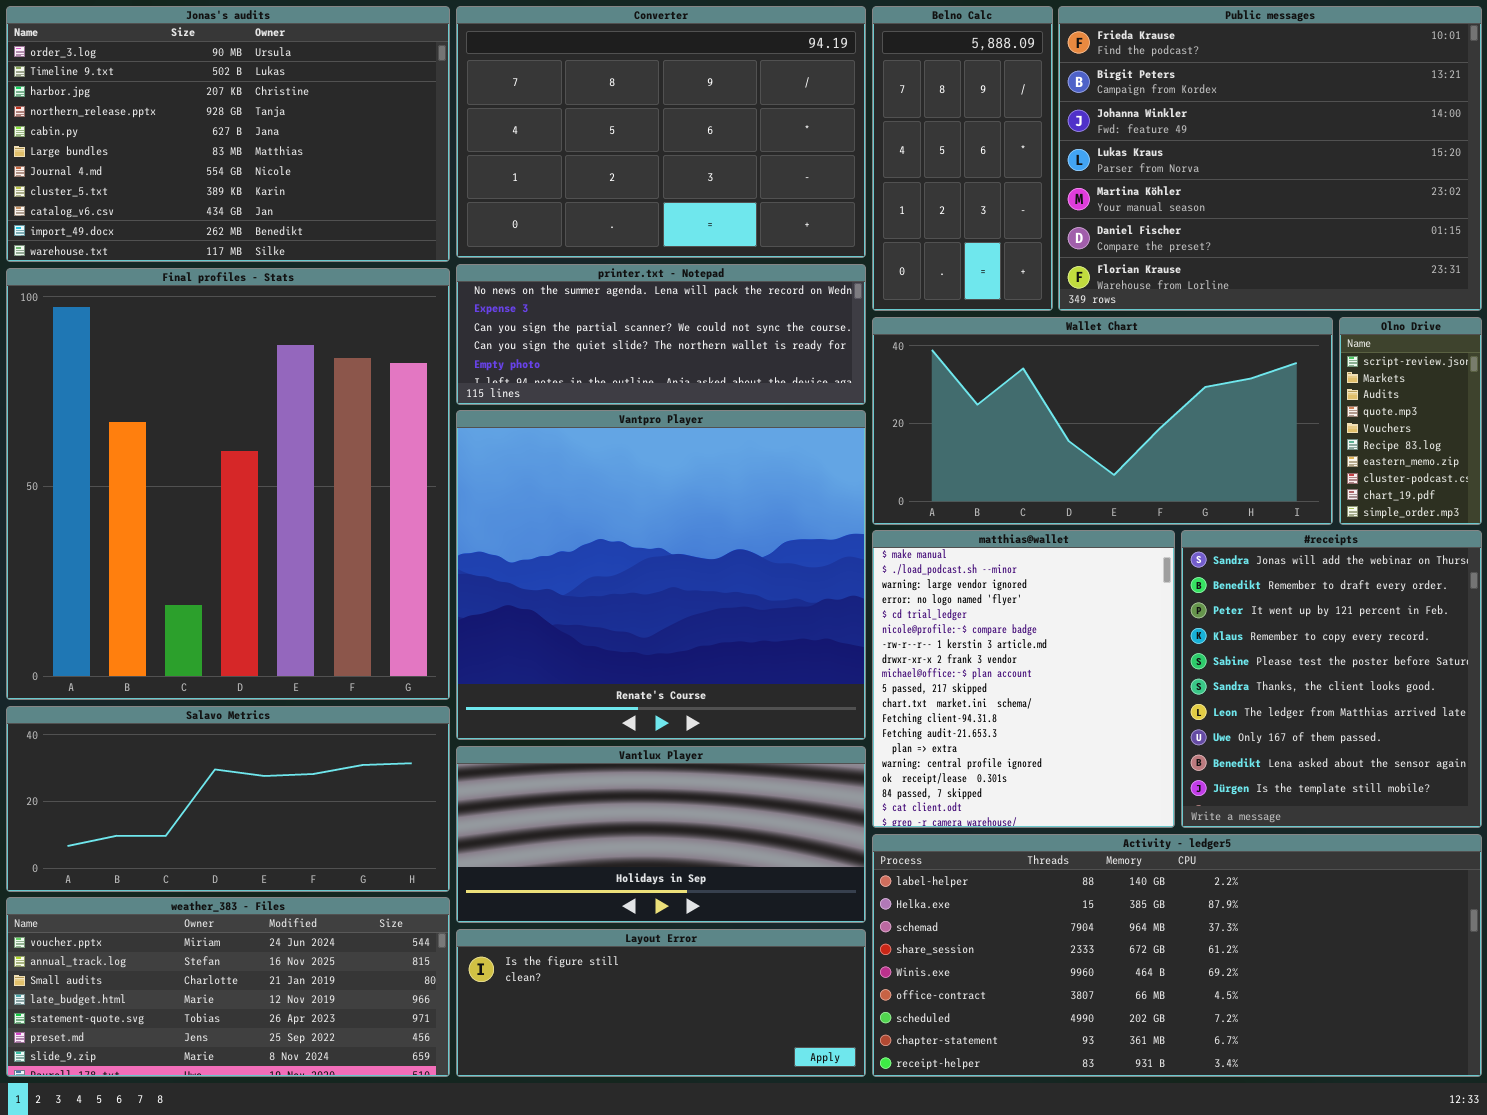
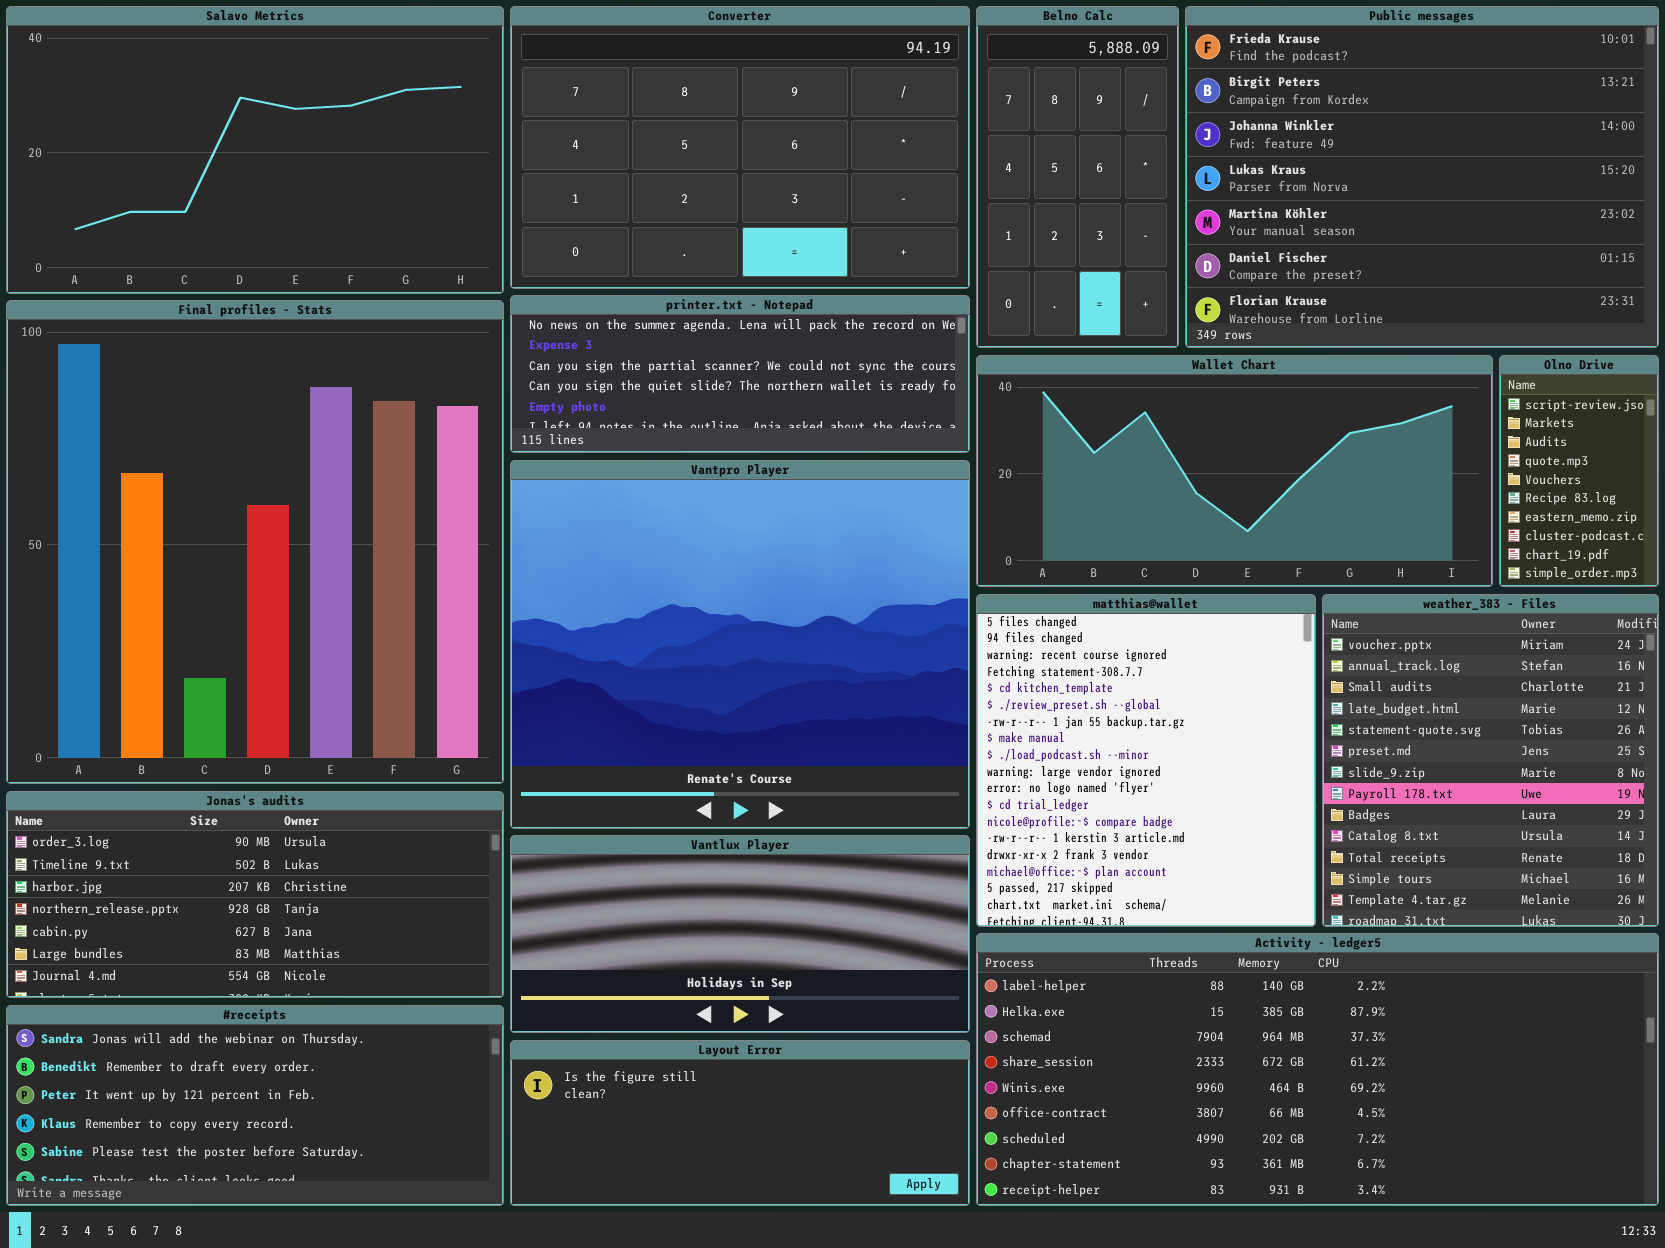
Jonas's audits: [6,6,450,262] -> [6,791,504,998], moved, resized
matthias@wallet: [872,530,1175,828] -> [976,594,1316,927], scrolled up 7 rows
#receipts: [1181,530,1482,828] -> [6,1005,504,1206], moved, resized
Salavo Metrics: [6,706,450,892] -> [6,6,504,294], moved, resized
weather_383 - Files: [6,897,450,1077] -> [1322,594,1659,927], moved, resized

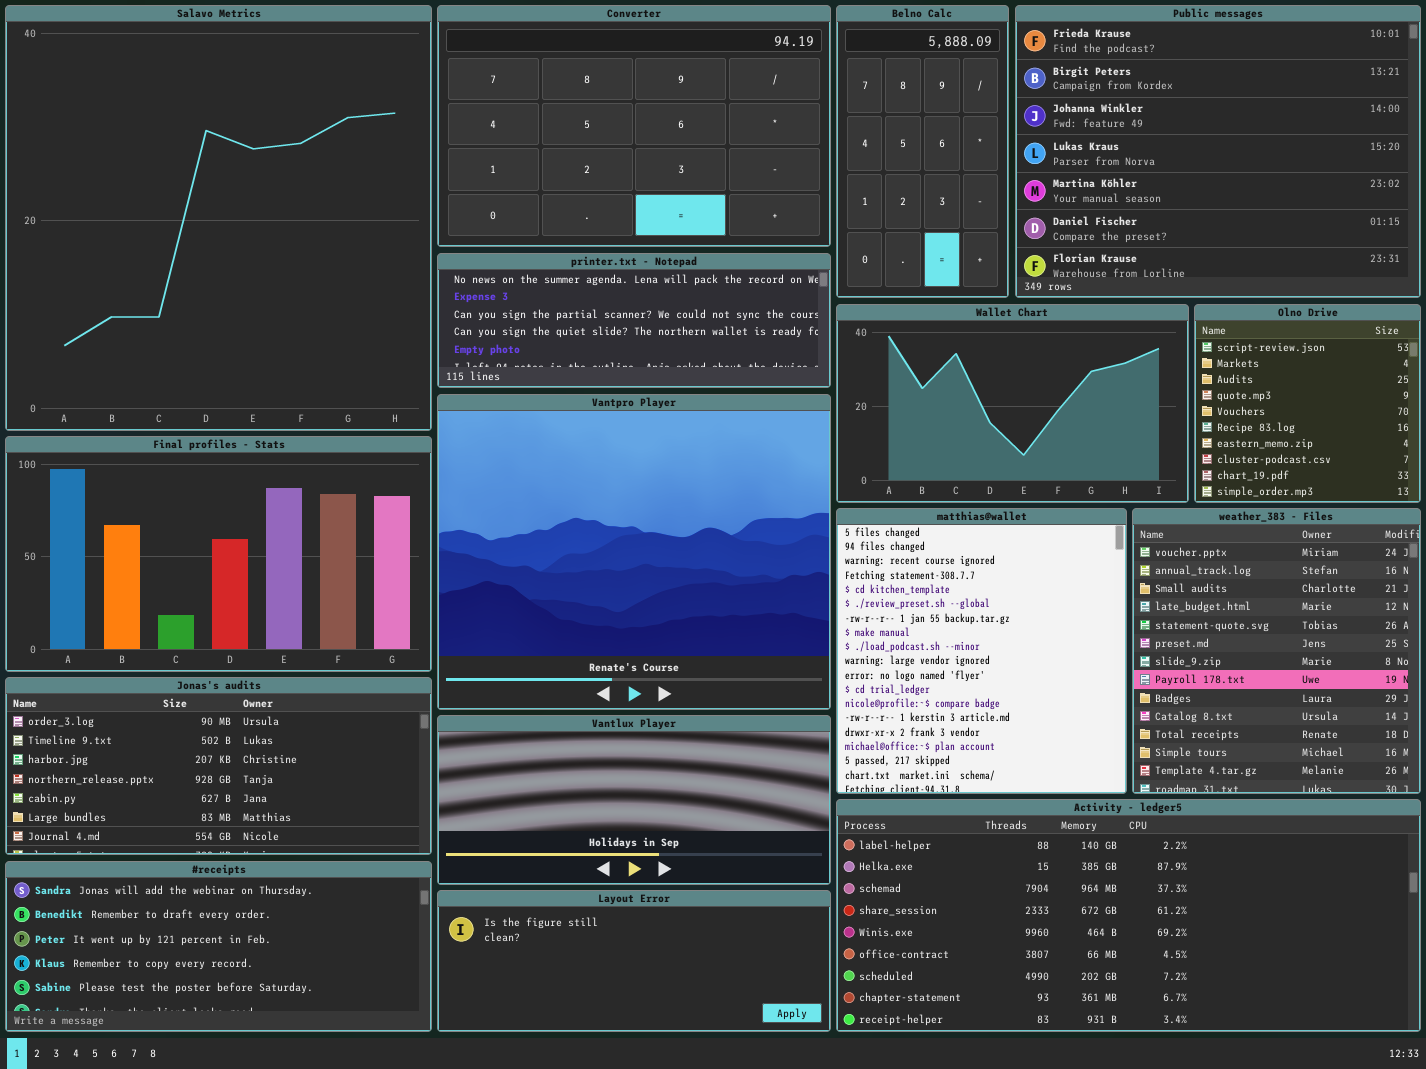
Salavo Metrics: [6,6,504,294] -> [5,5,432,431], resized
Final profiles - Stats: [6,300,504,784] -> [5,436,432,672], resized
Wallet Chart: [976,355,1493,587] -> [836,304,1189,503], resized
Olno Drive: [1499,355,1659,587] -> [1194,304,1421,503], resized

